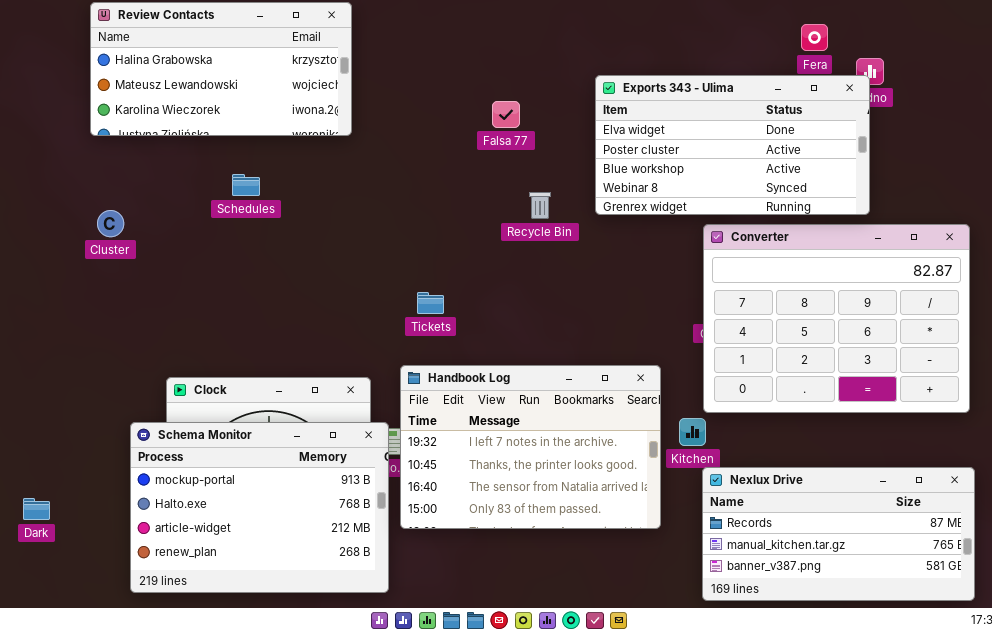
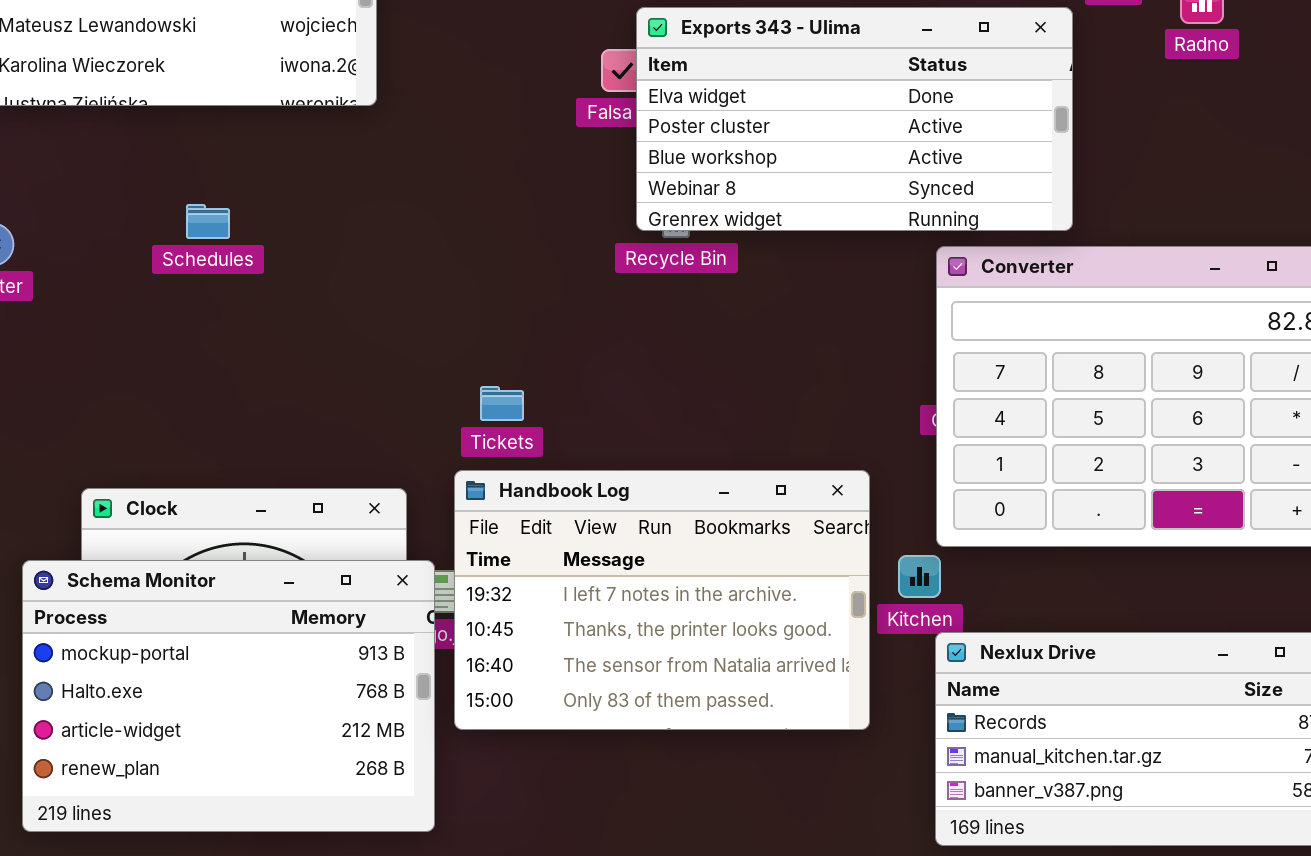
Exports 343 - Ulima: [595,75,870,215] -> [636,7,1073,231], moved
Schedules: [232,174,260,196] -> [186,204,230,239], moved
Tickets: [417,292,444,314] -> [480,386,524,421], moved

